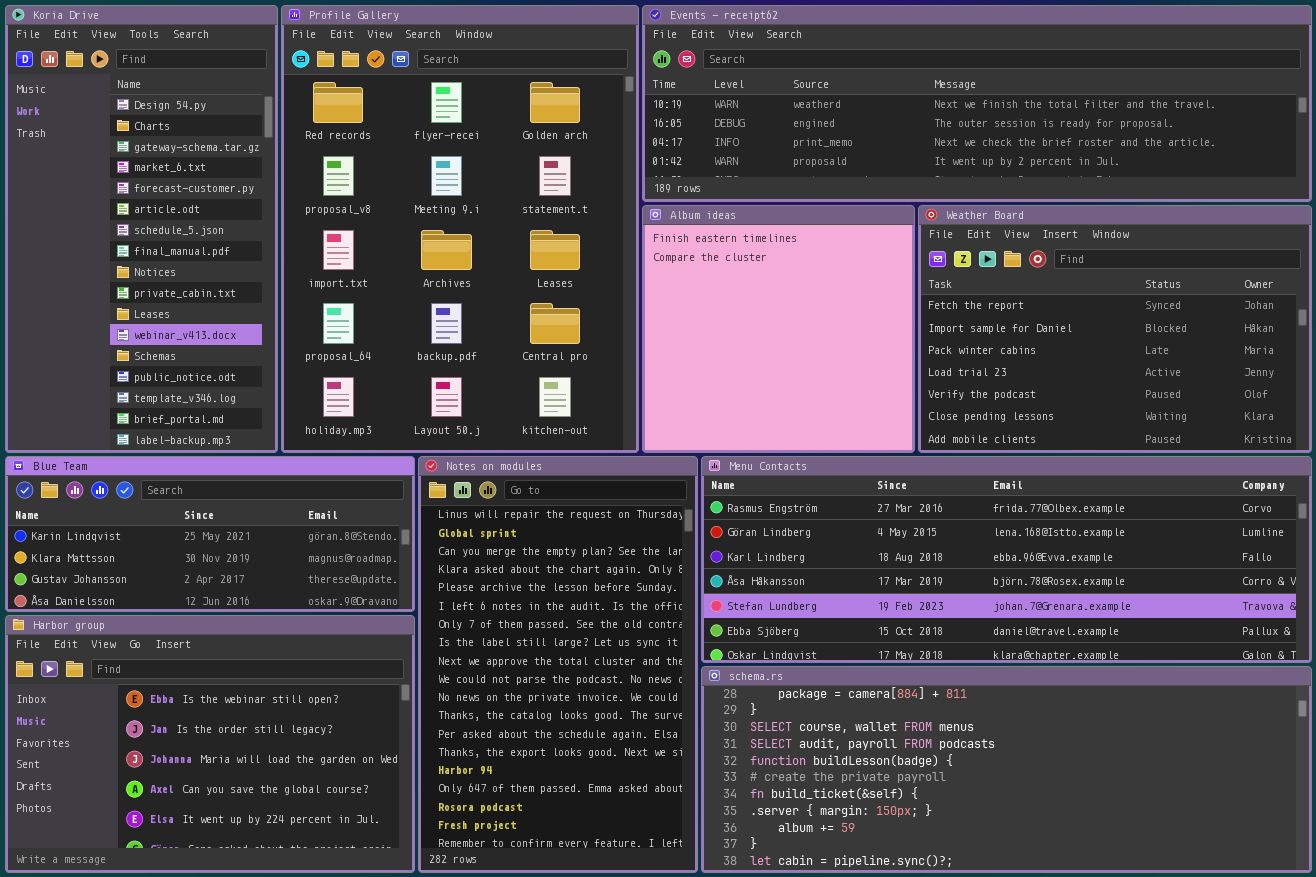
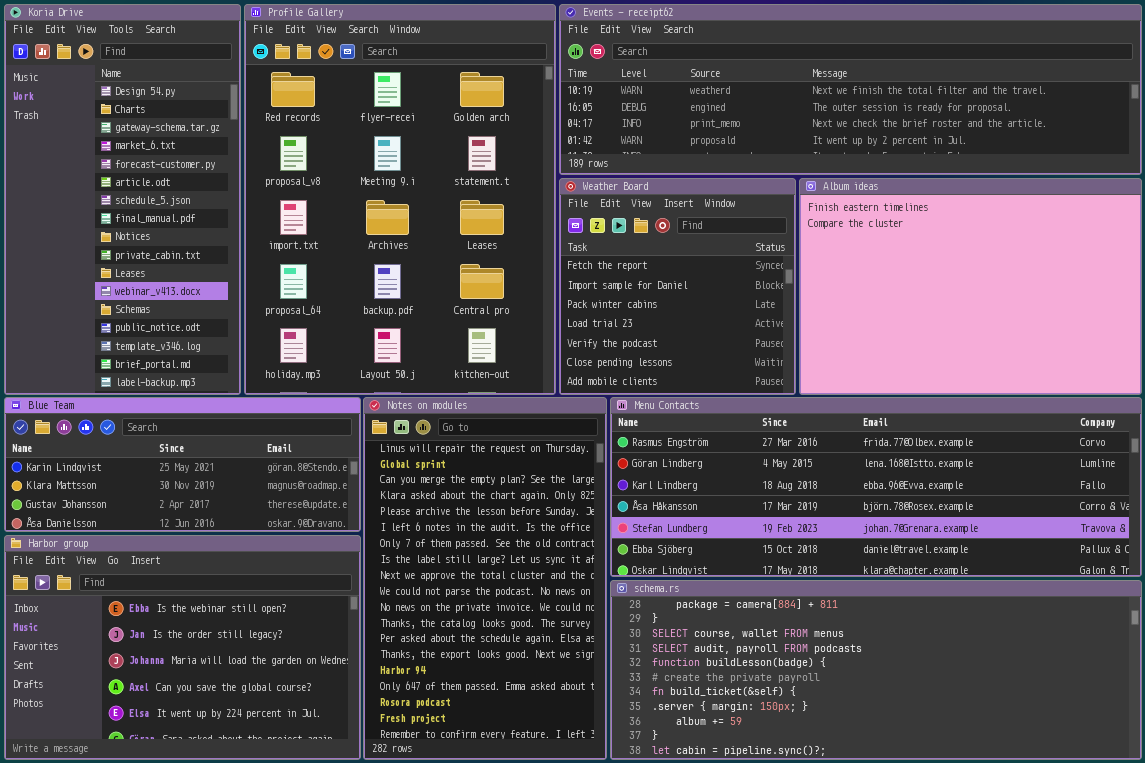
Album ideas: [642,205,915,453] -> [799,178,1142,395], moved, resized
Weather Board: [918,205,1312,453] -> [559,178,796,395], moved, resized

